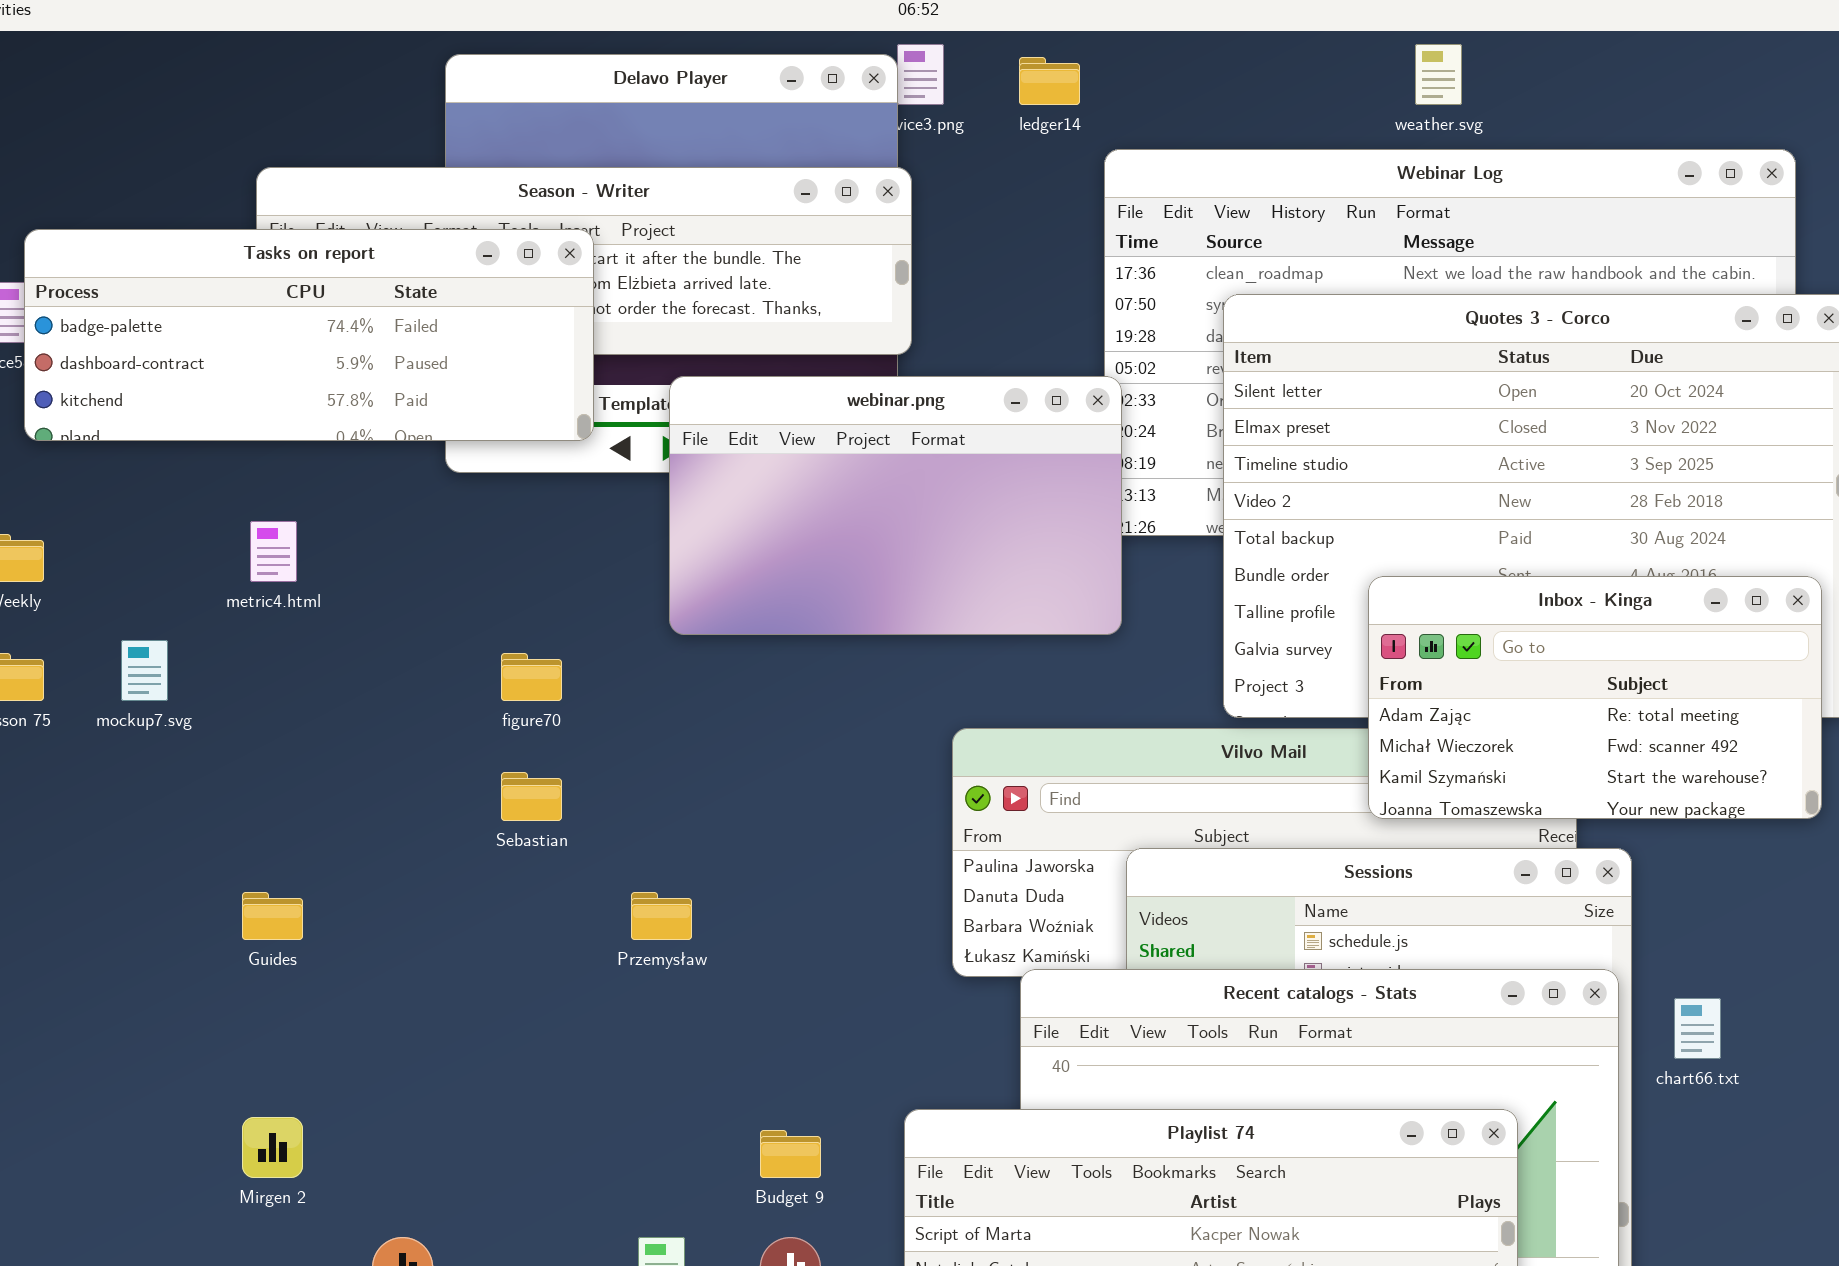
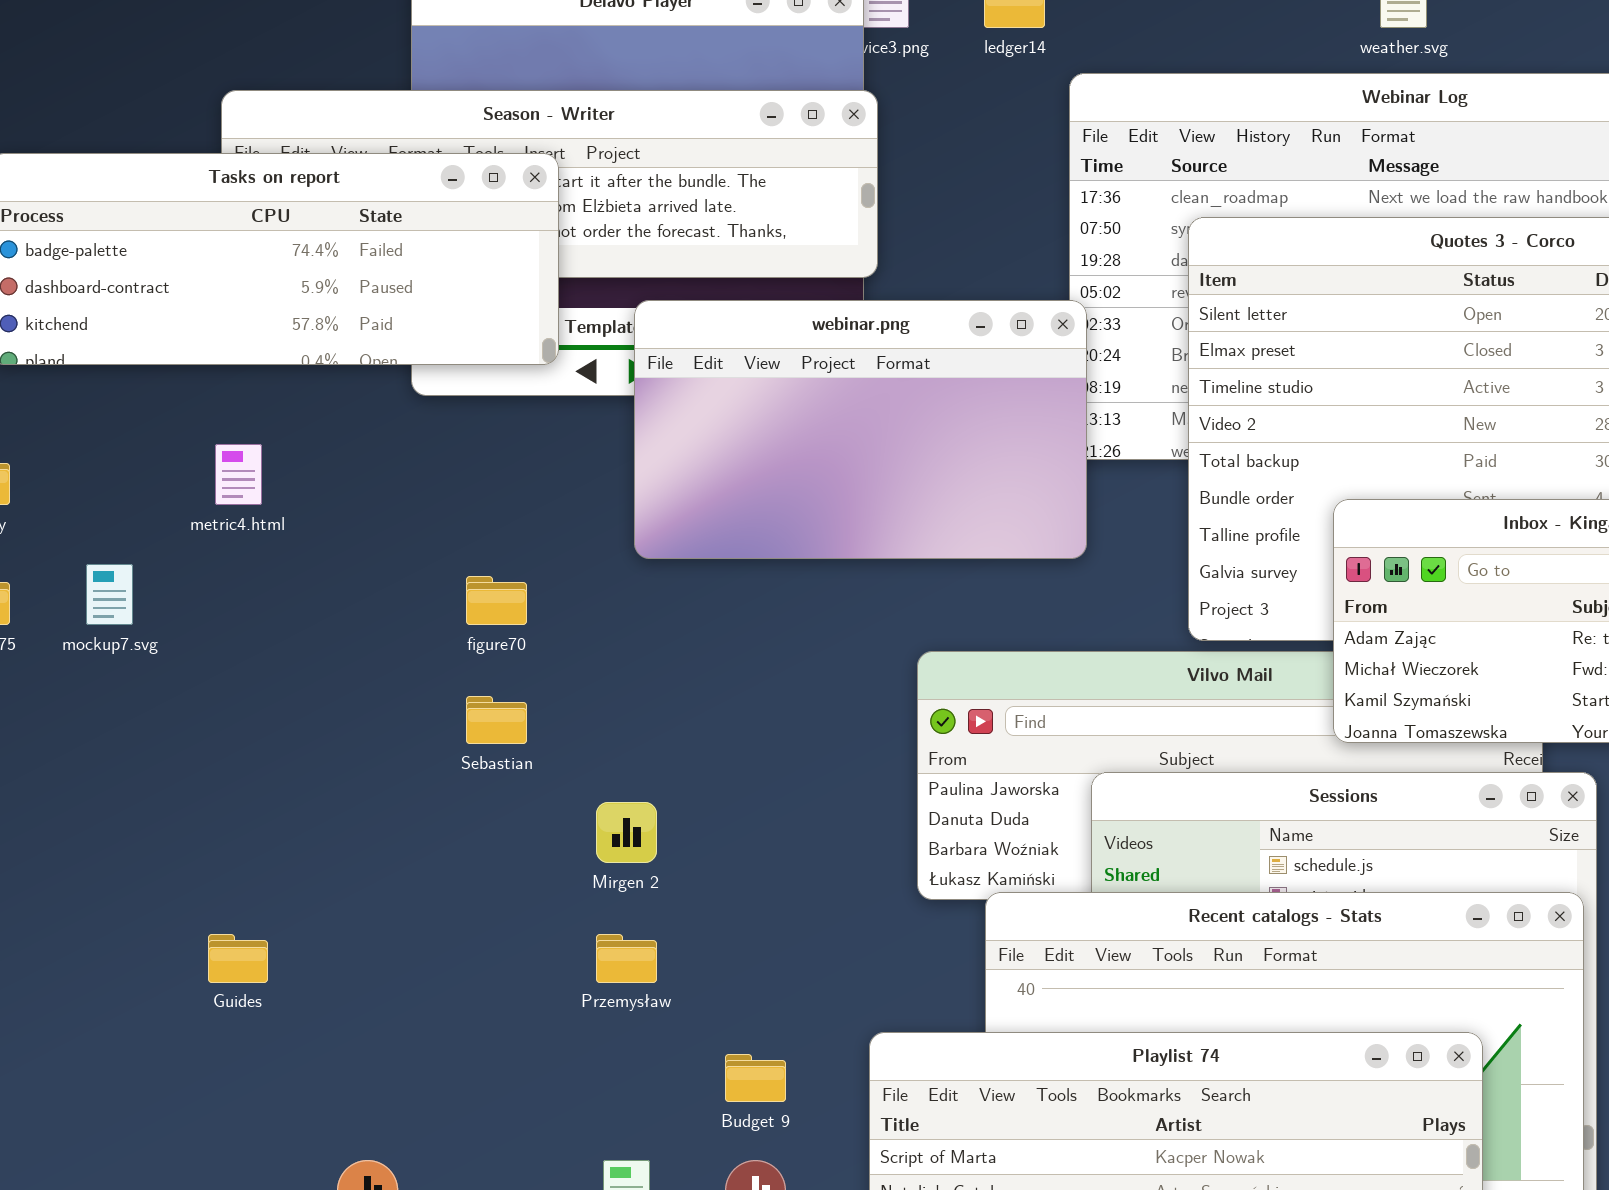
Guides: [242,892,303,940] -> [208,934,268,983], moved
Przemysław: [631,892,692,940] -> [596,934,657,983], moved
Mirgen 2: [242,1117,303,1178] -> [596,802,657,863], moved

